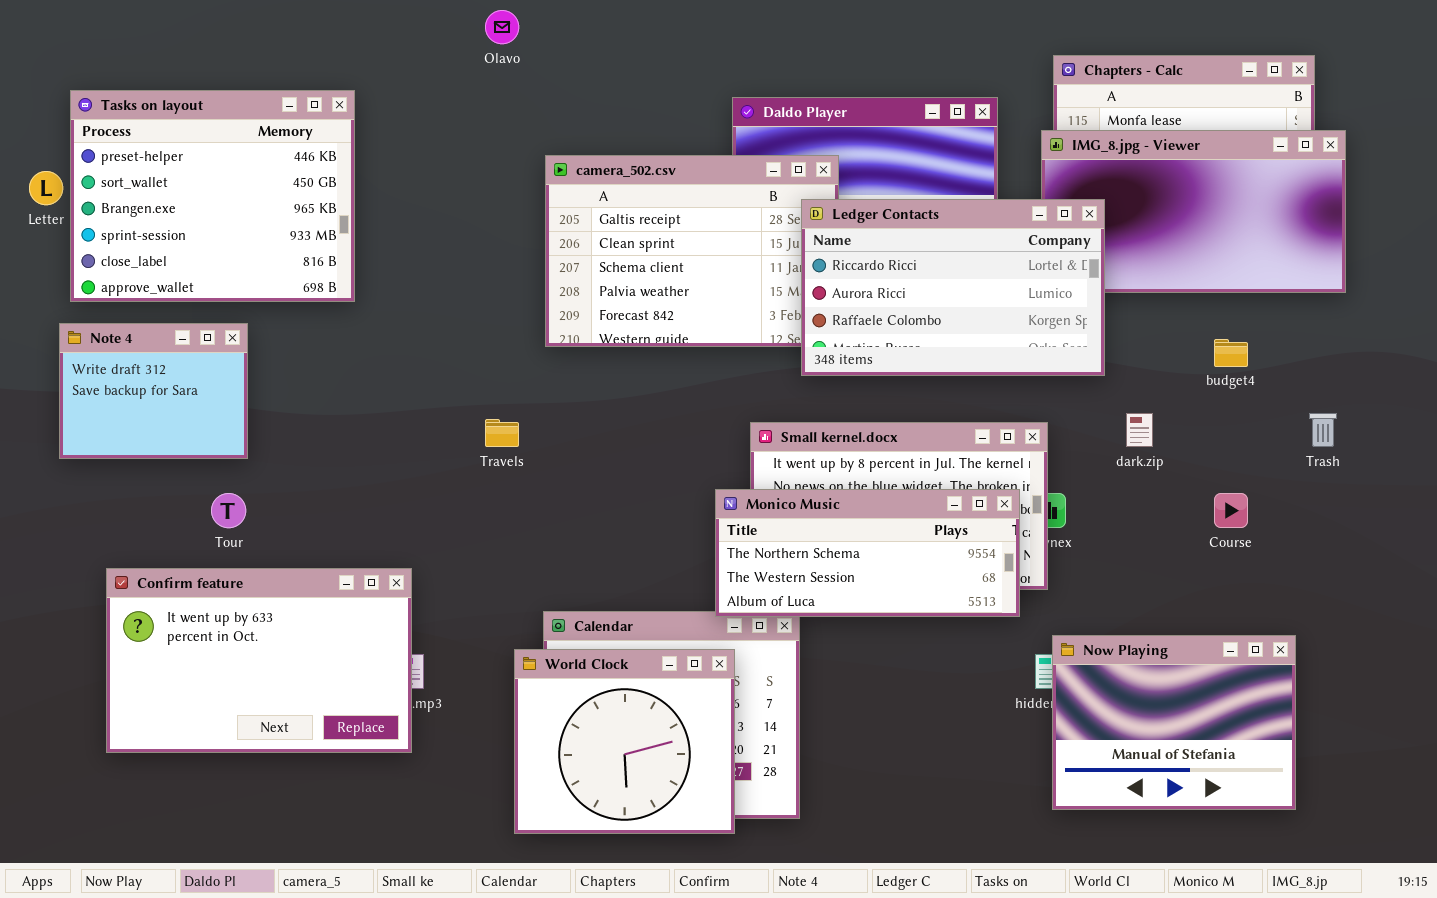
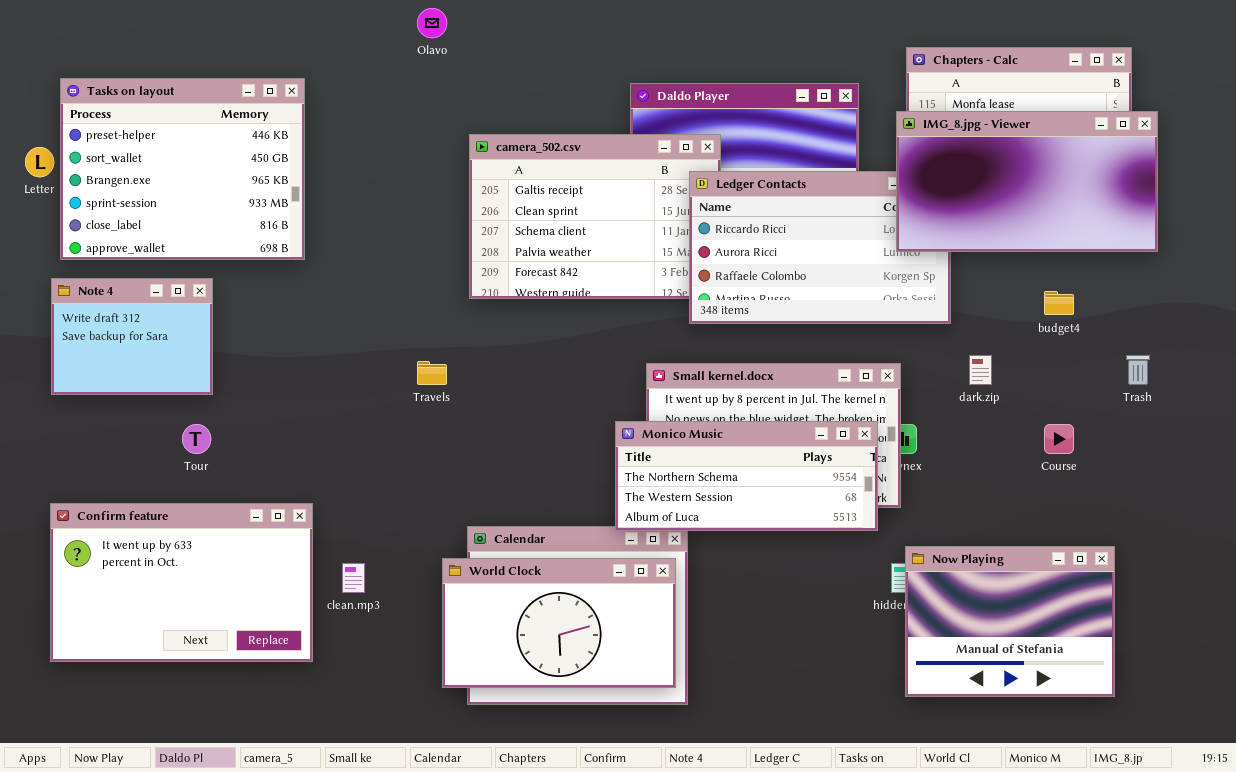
IMG_8.jpg - Viewer: [1041,130,1346,293] -> [896,111,1158,252], raised
Confirm feature: [106,568,412,753] -> [50,503,313,662], moved
World Clock: [514,649,735,834] -> [442,558,676,688], resized

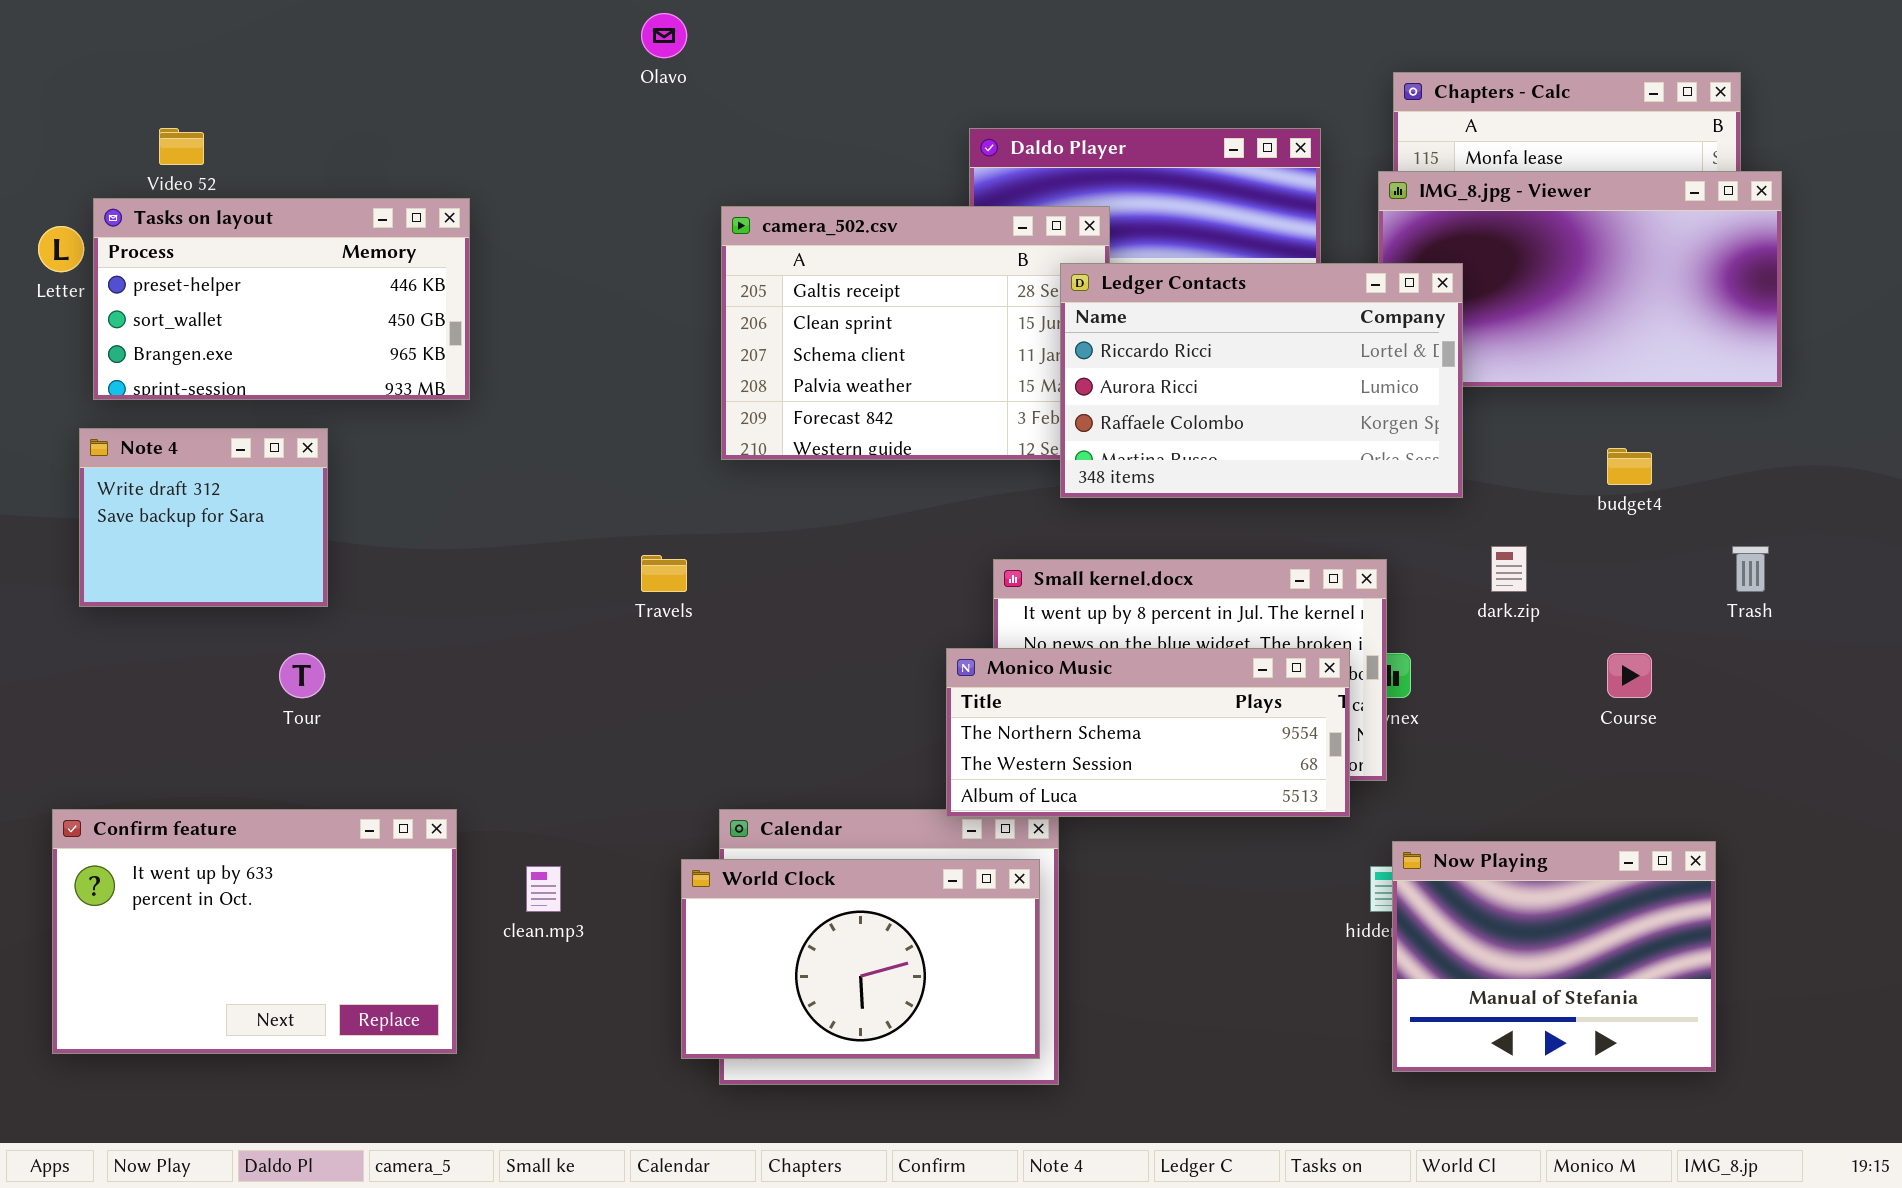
Tasks on layout: [60,78,305,260] -> [93,198,470,400], resized
Ledger Contacts: [689,171,951,324] -> [1060,263,1463,498], raised
Confirm feature: [50,503,313,662] -> [52,809,457,1054], moved

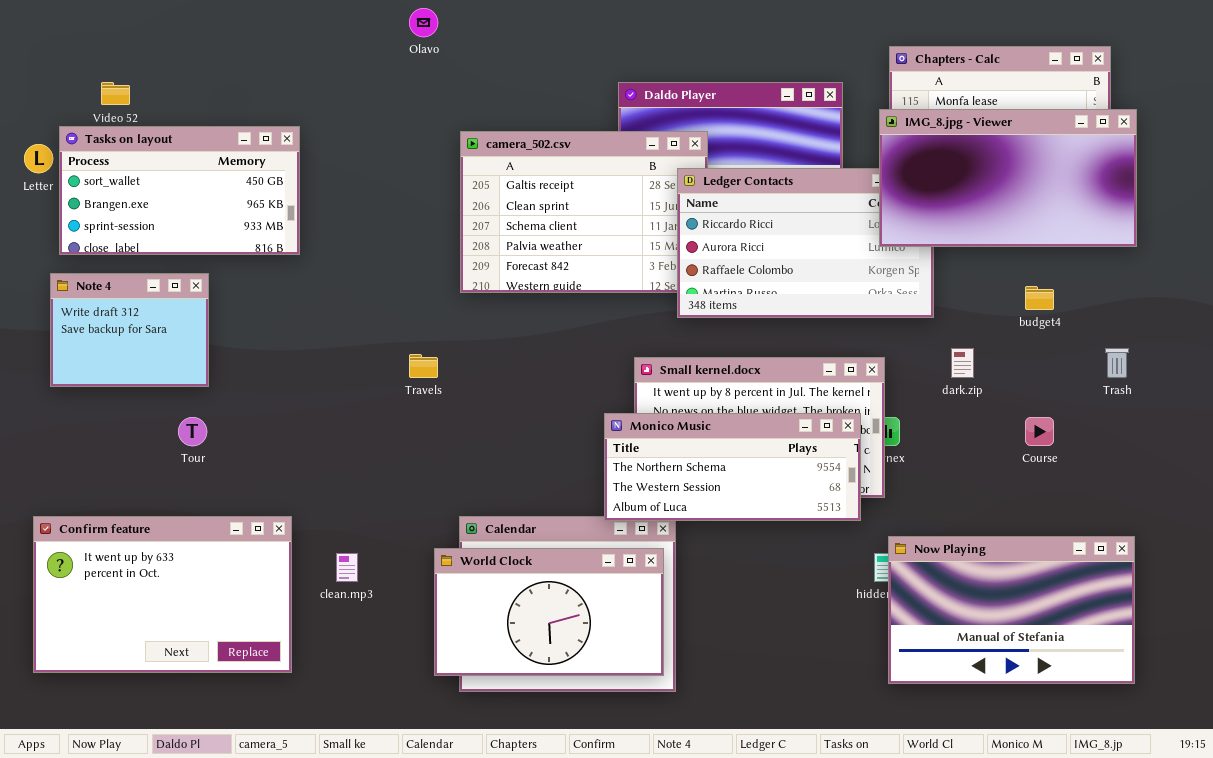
IMG_8.jpg - Viewer: [1378,171,1782,387] -> [879,109,1137,247], raised
Tasks on layout: [93,198,470,400] -> [59,126,300,255], scrolled down 1 row
Now Playing: [1392,841,1716,1072] -> [888,536,1135,684], resized

